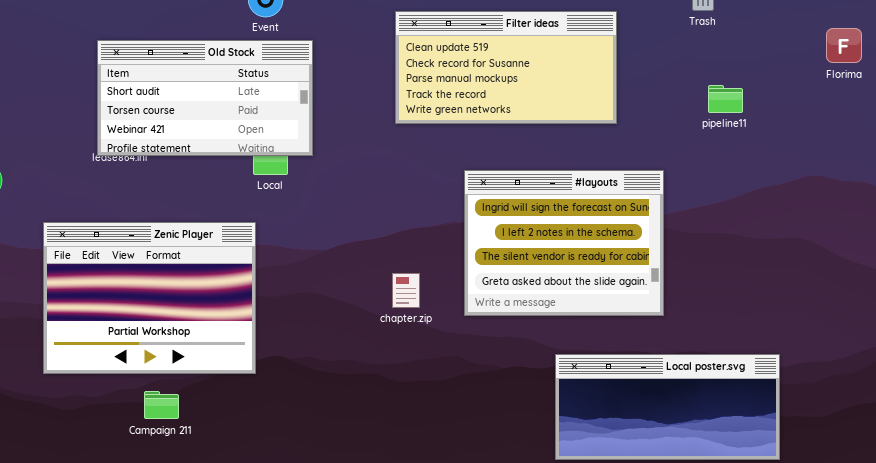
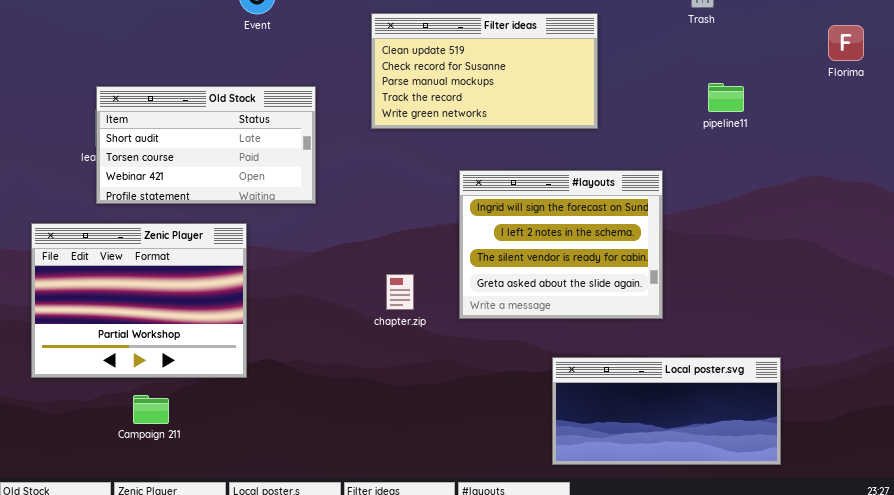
Filter ideas: [395,11,617,124] -> [371,13,598,129], moved
Old Stock: [97,40,313,156] -> [96,86,316,204], moved

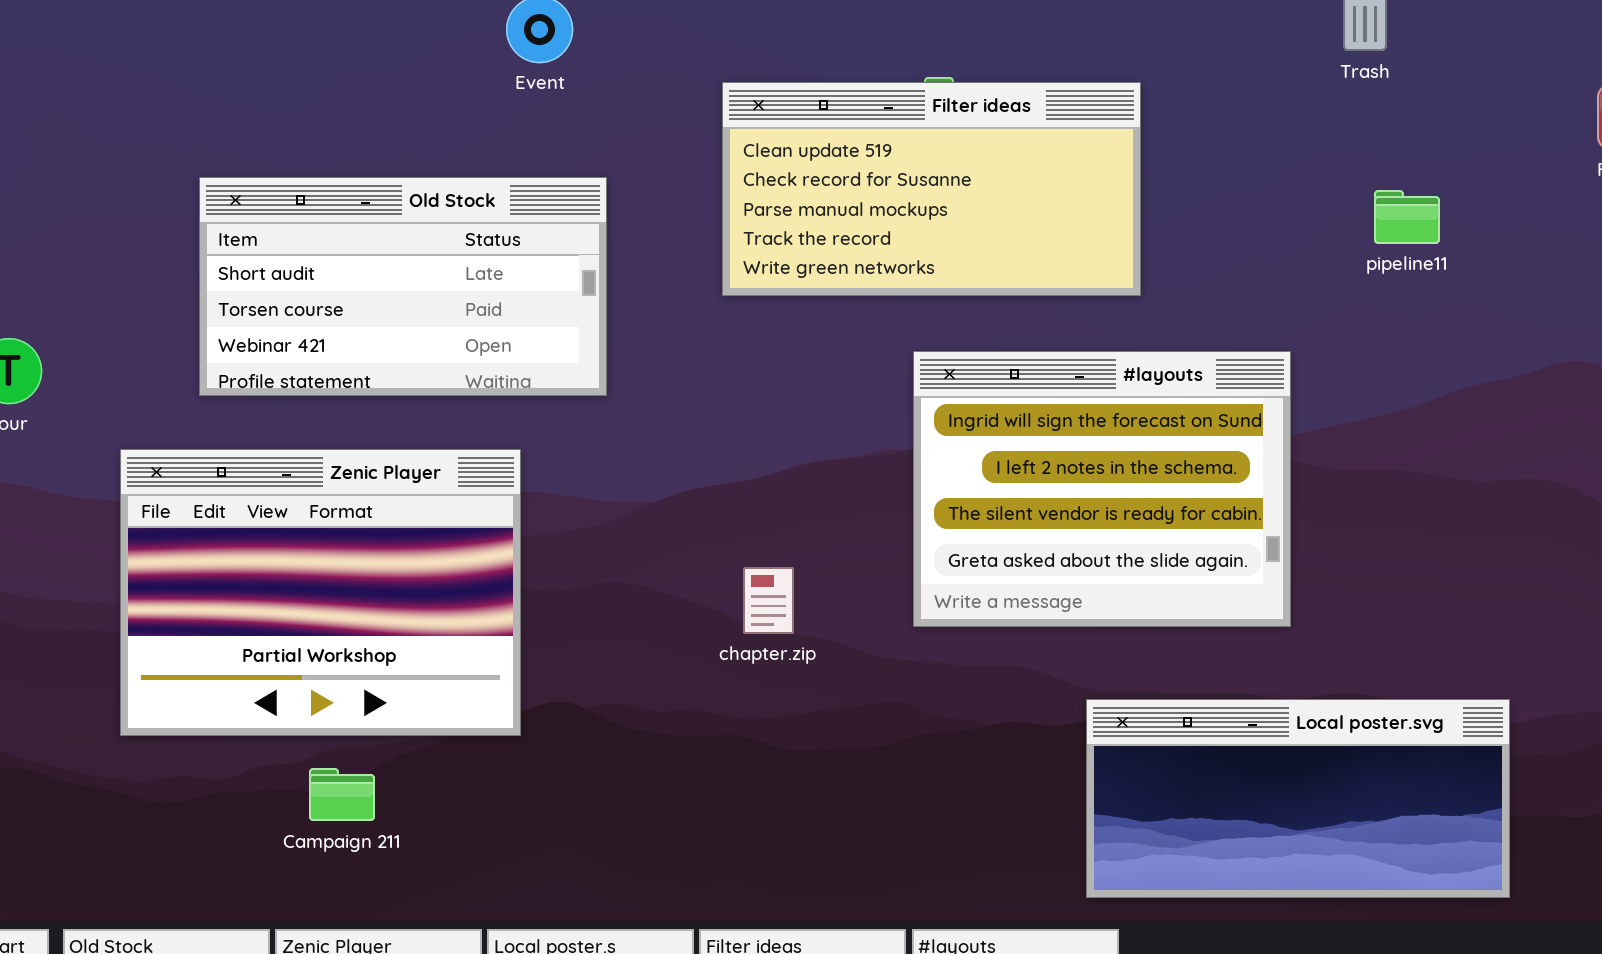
Filter ideas: [371,13,598,129] -> [722,82,1141,296], moved
Old Stock: [96,86,316,204] -> [199,177,607,396], moved
chapter.zip: [386,274,414,310] -> [743,567,794,634], moved

